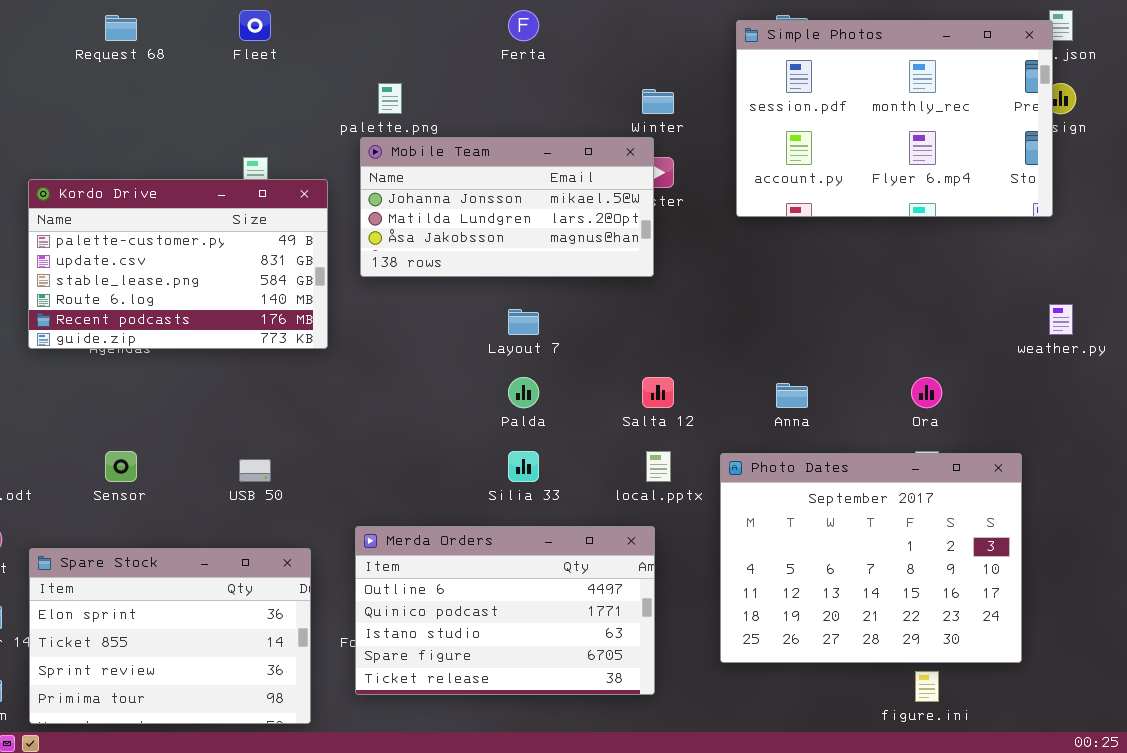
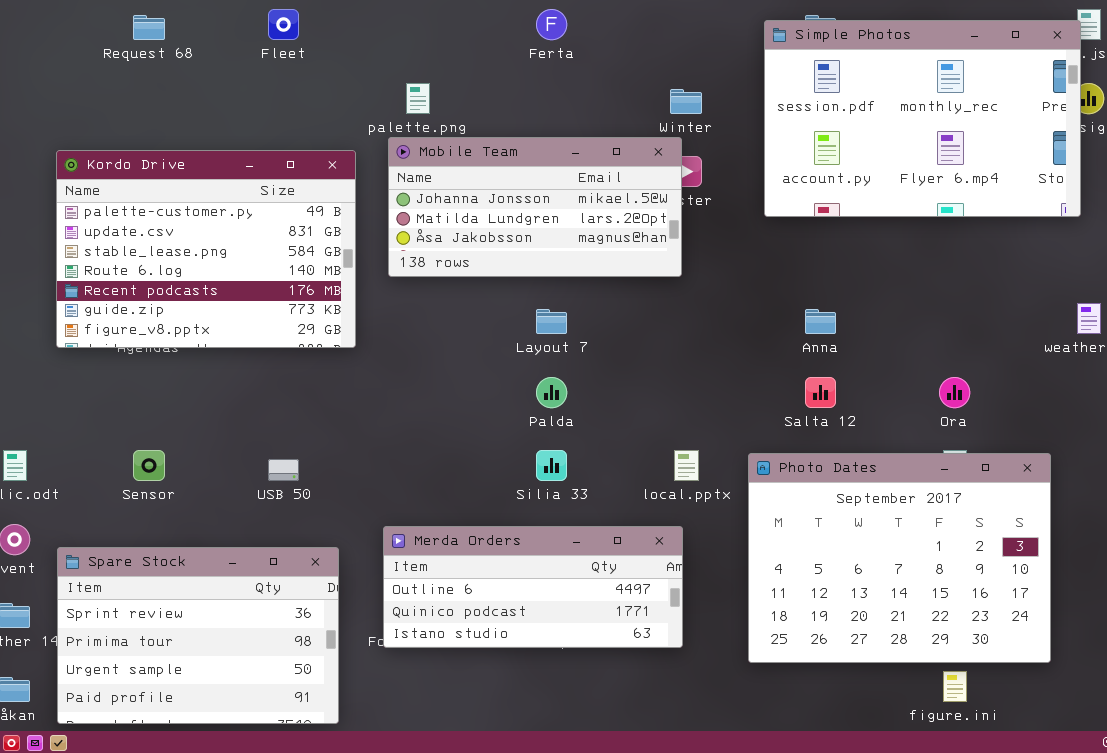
Kordo Drive: [28,179,328,349] -> [56,150,356,348], resized
Salta 12: [642,377,674,408] -> [805,377,836,408], moved
Anna: [776,383,808,408] -> [805,309,836,334], moved
Merda Orders: [355,526,655,695] -> [383,526,683,648], resized
Spare Stock: [29,548,311,724] -> [57,547,339,724], scrolled down 2 rows

